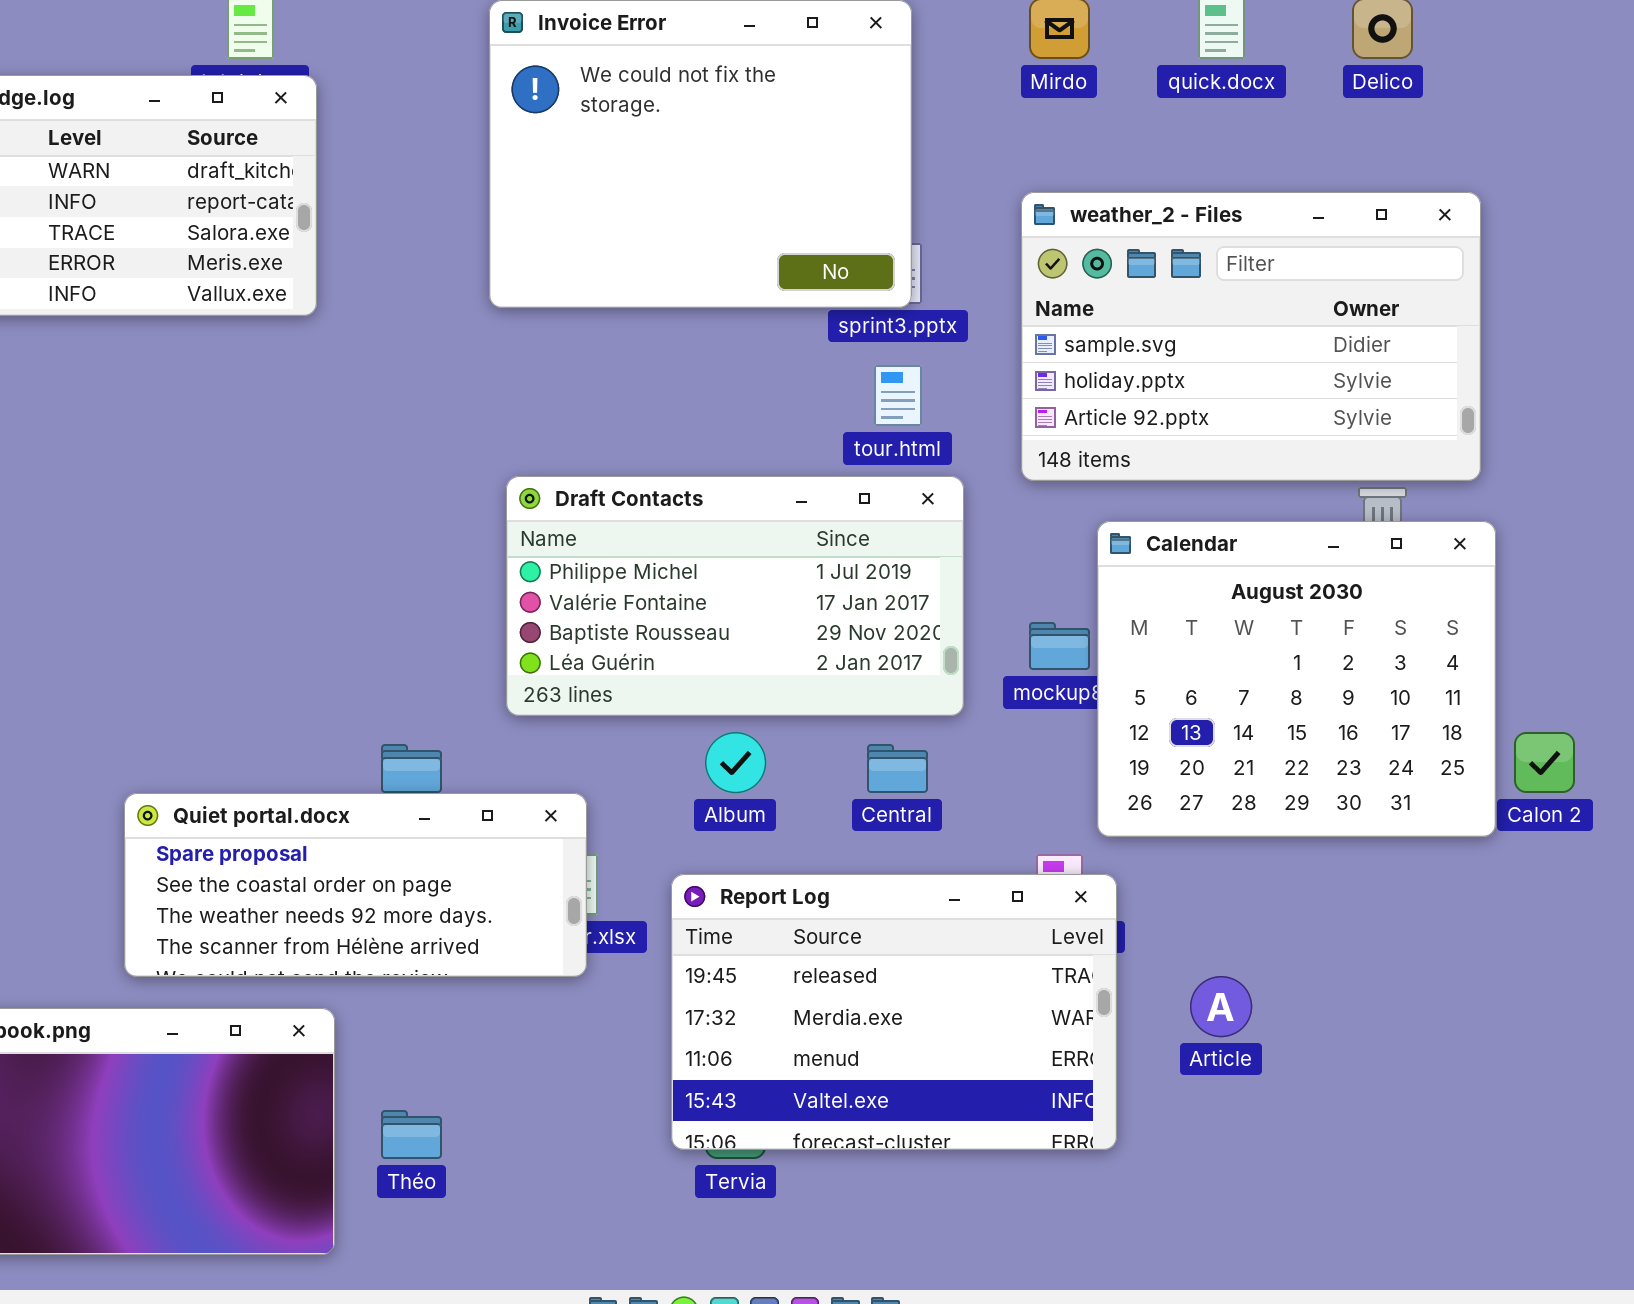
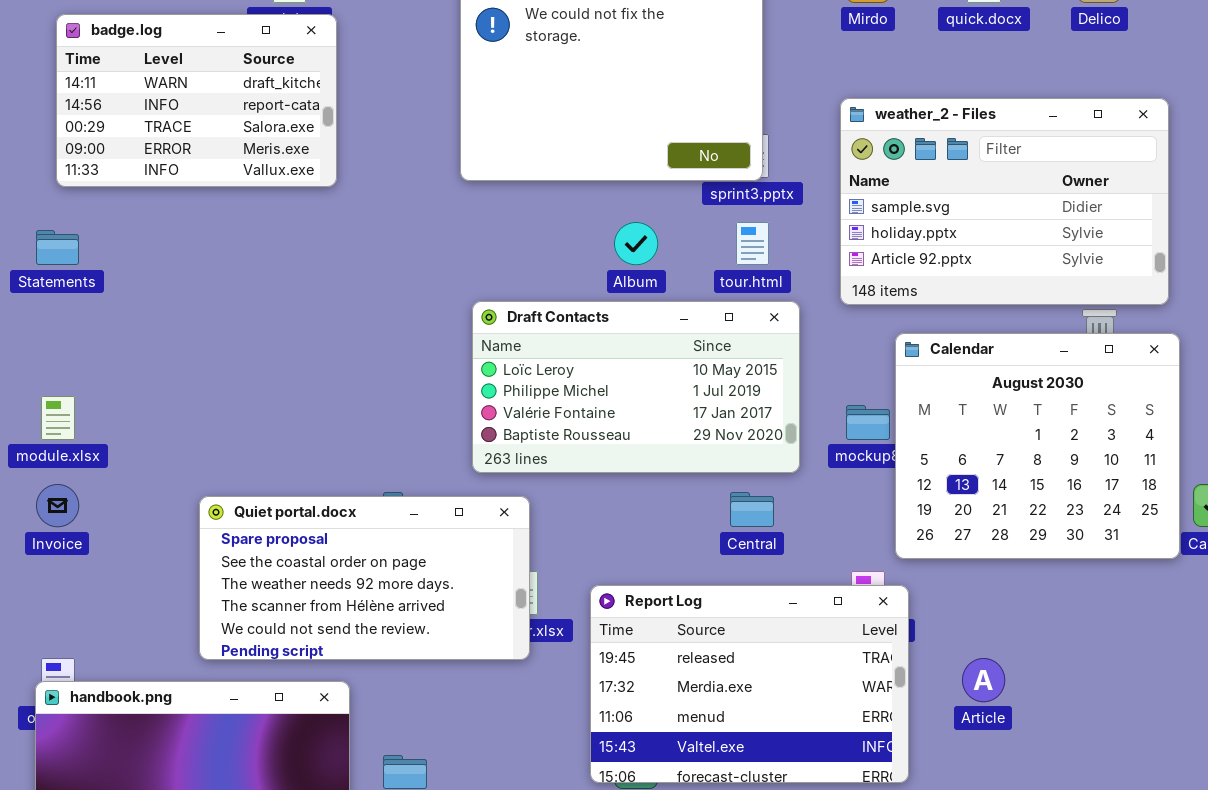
Draft Contacts: [506,476,964,716] -> [472,301,800,473], scrolled up 1 row
Album: [705,732,766,793] -> [614,222,658,265], moved
Quiet portal.docx: [124,793,587,977] -> [199,496,530,660], resized

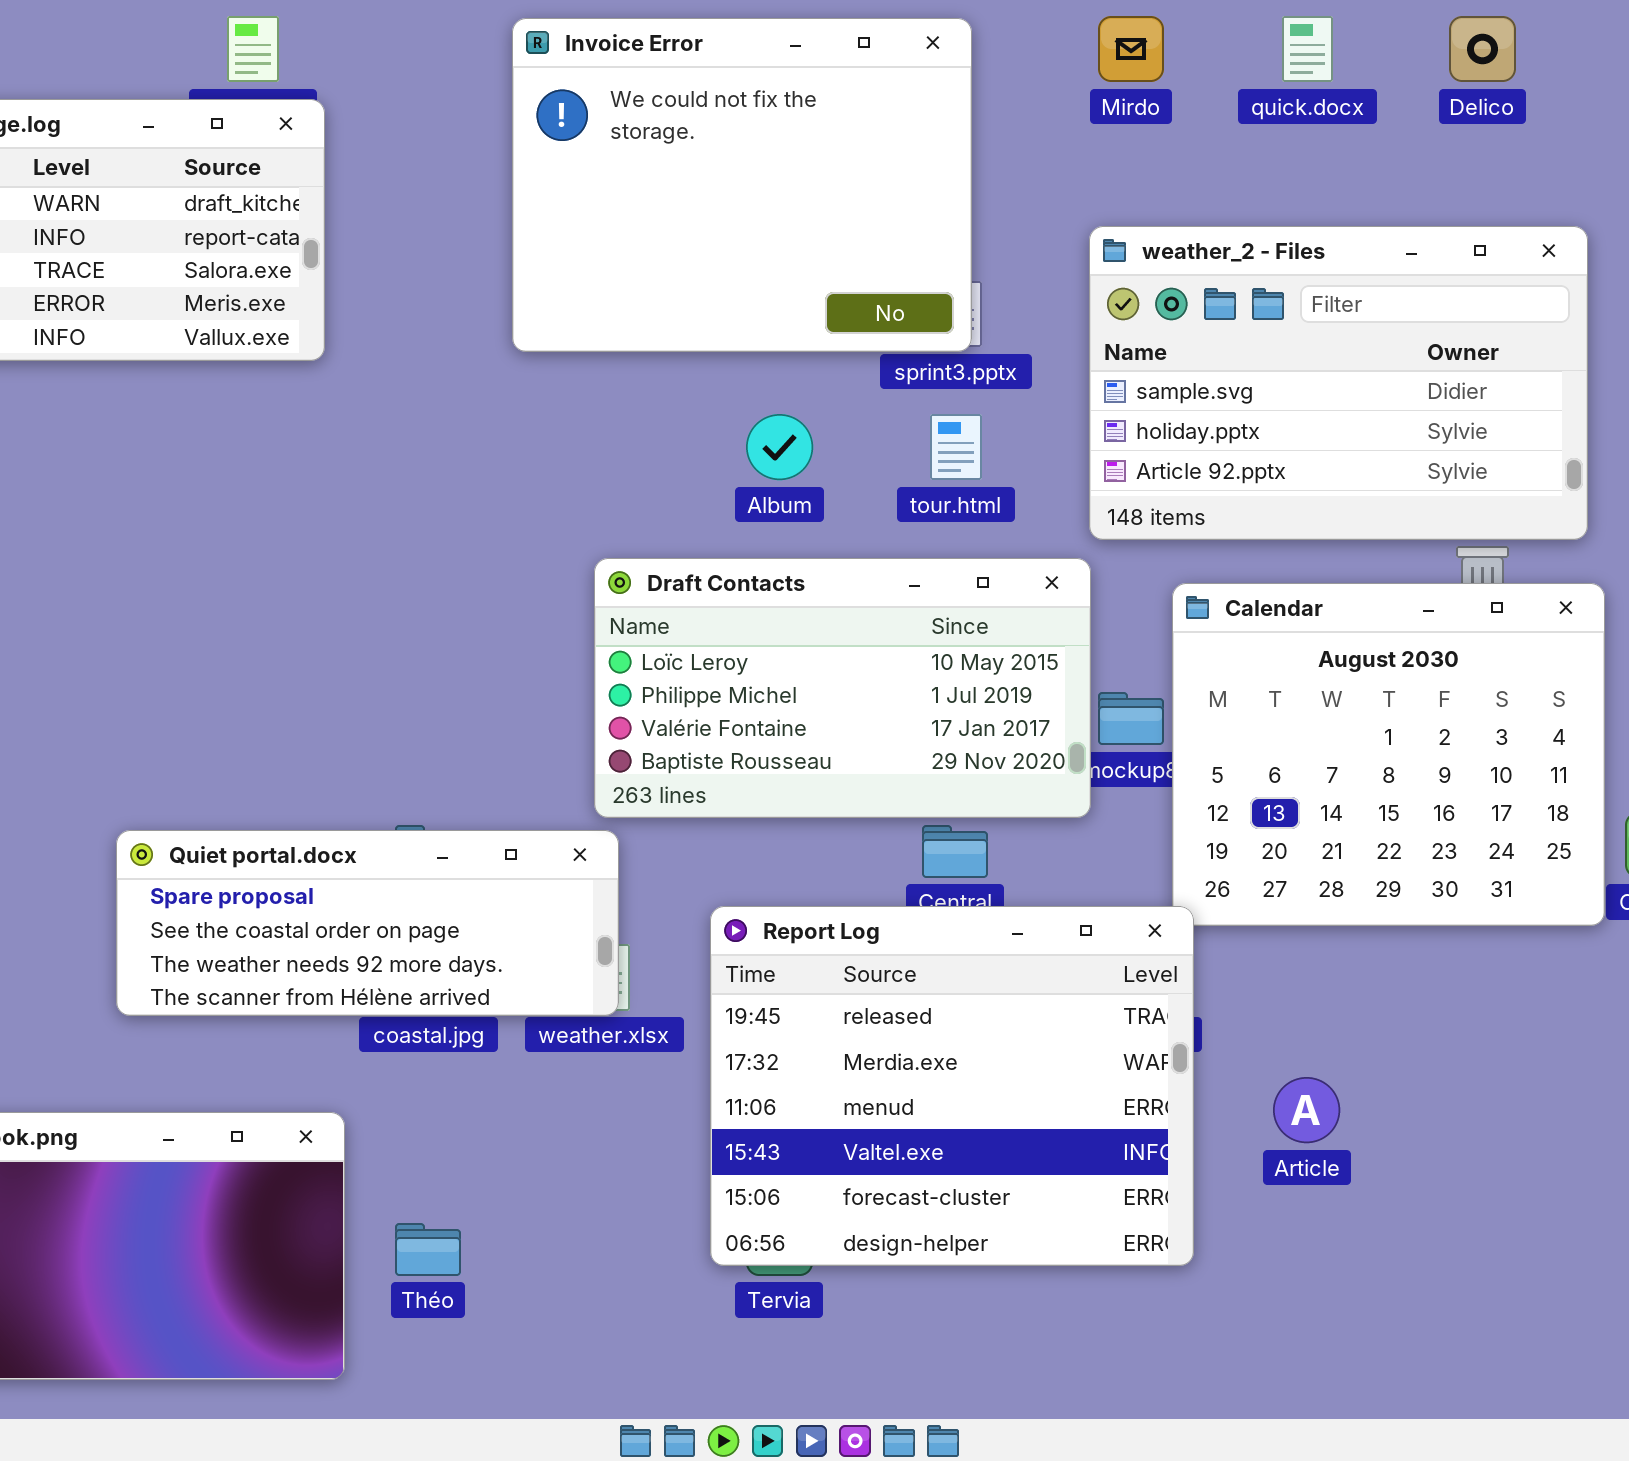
Draft Contacts: [472,301,800,473] -> [594,558,1091,818], moved
Quiet portal.docx: [199,496,530,660] -> [116,830,619,1016], resized
Report Log: [590,585,909,783] -> [710,906,1194,1266], resized

